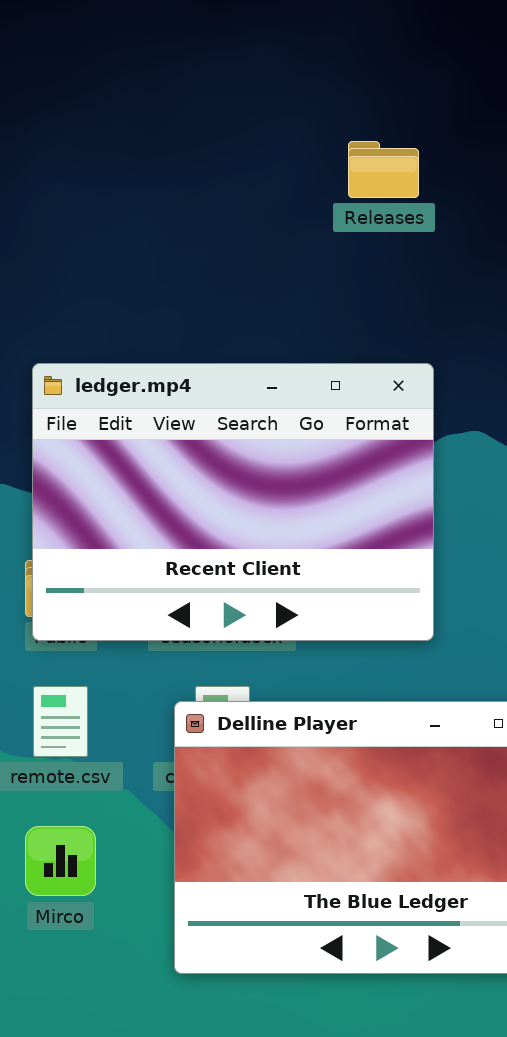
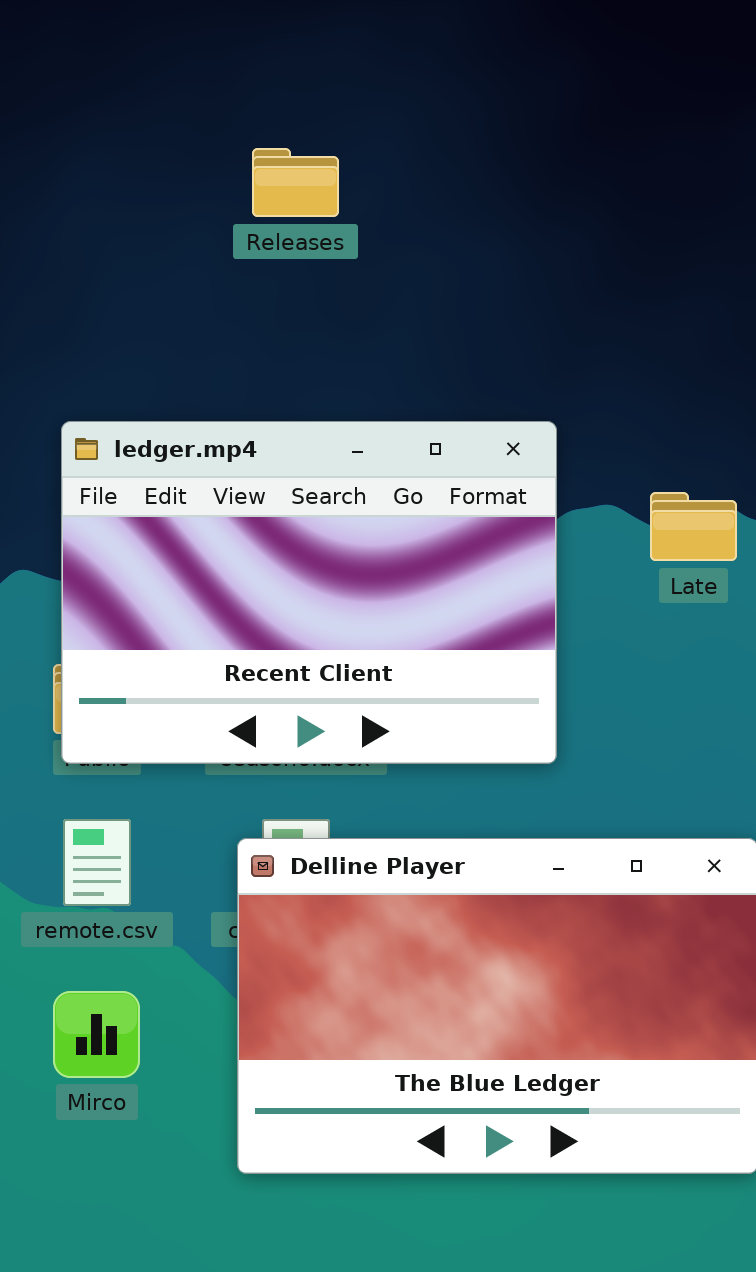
Releases: [348,141,419,198] -> [252,148,339,217], moved

